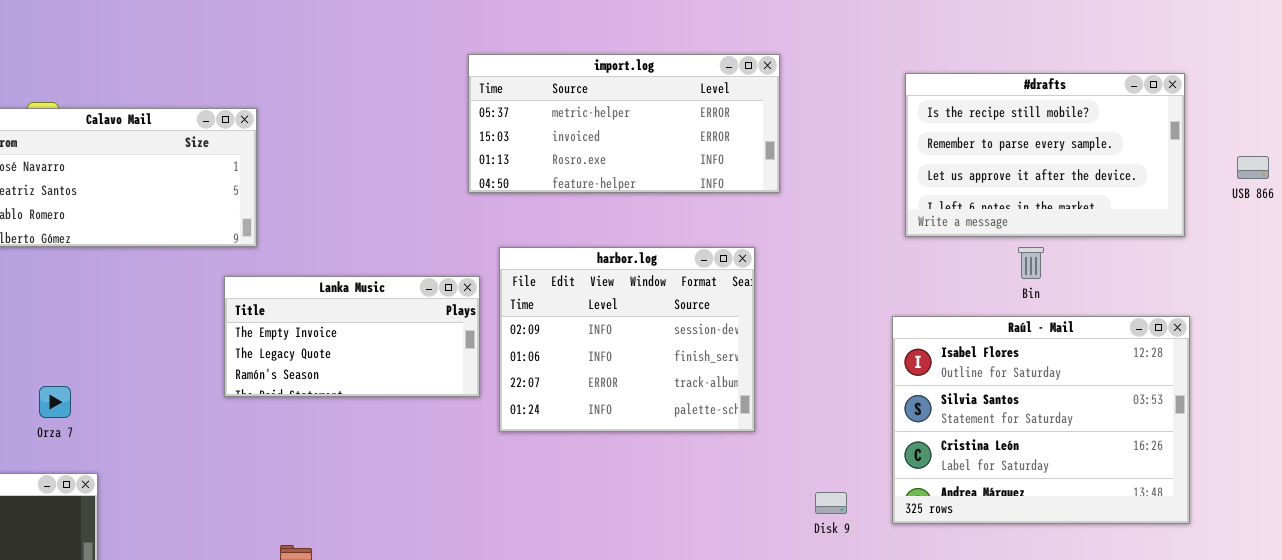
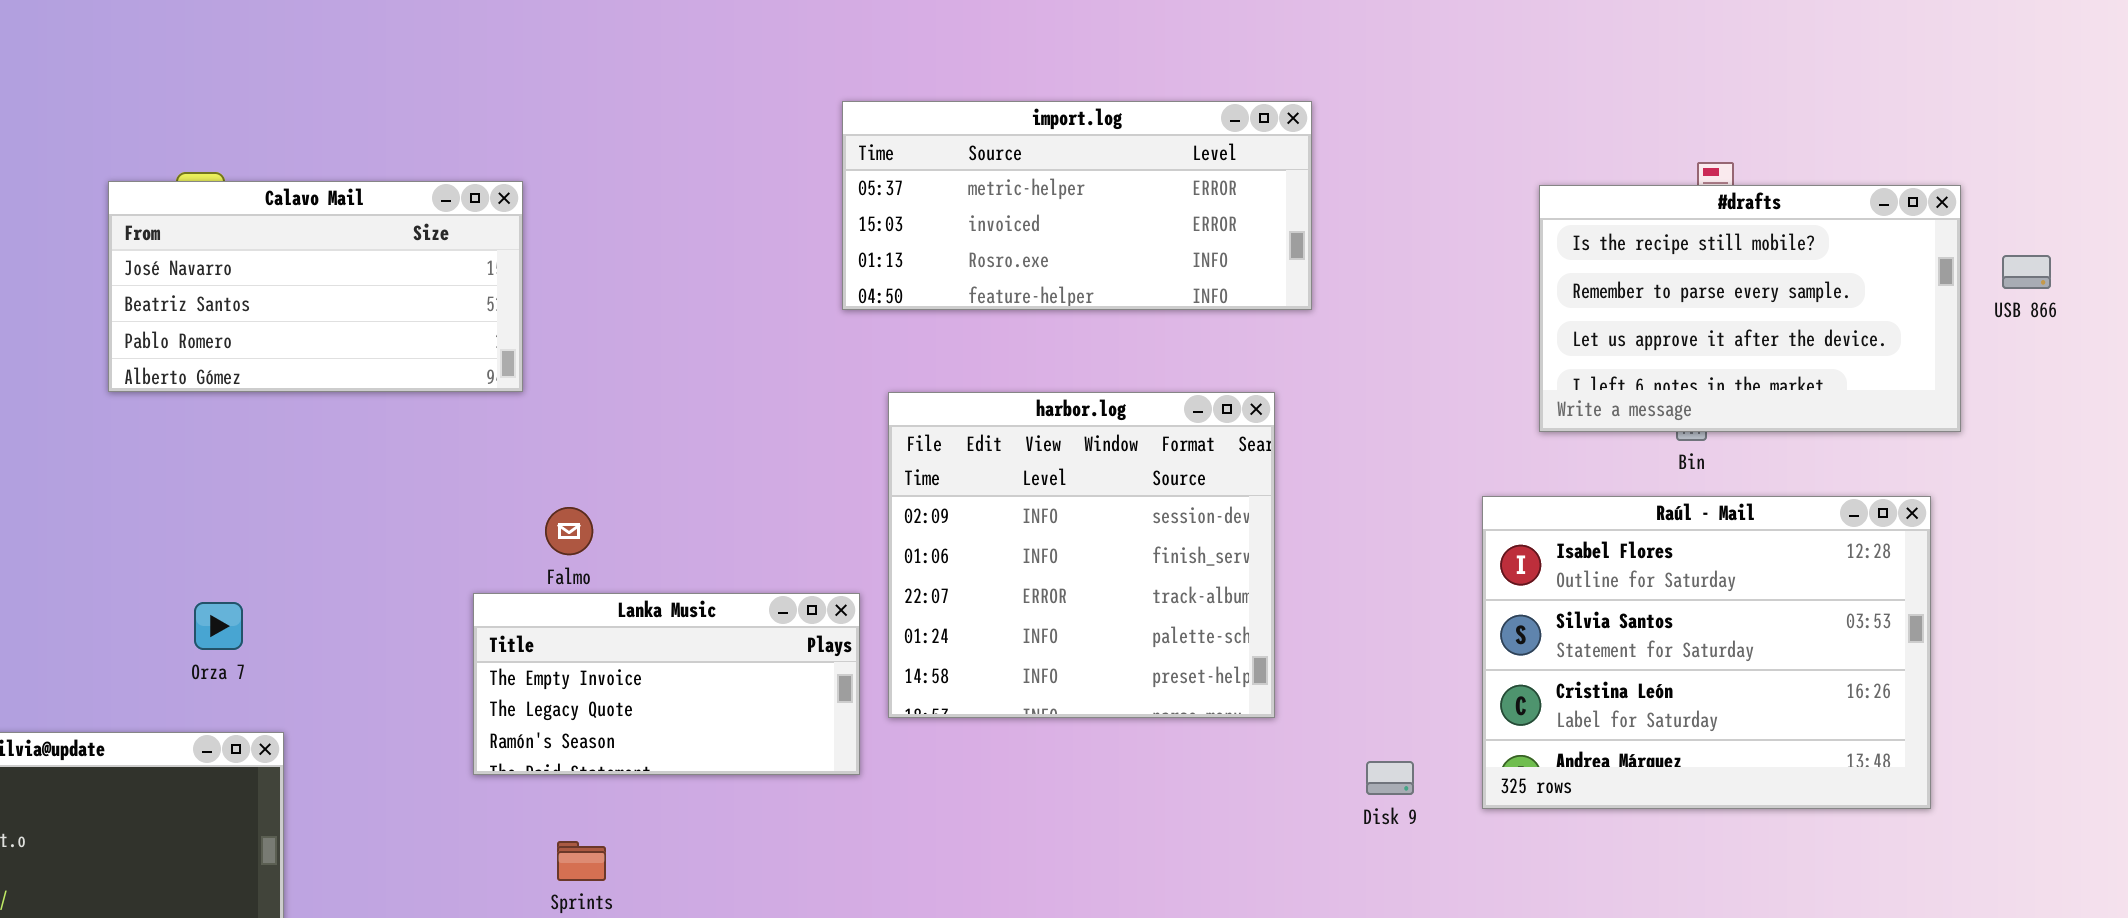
#drafts: [905,73,1185,237] -> [1539,185,1961,432], moved
harbor.log: [499,247,755,432] -> [888,392,1275,718], resized
Lanka Music: [224,276,480,397] -> [473,593,860,775], moved

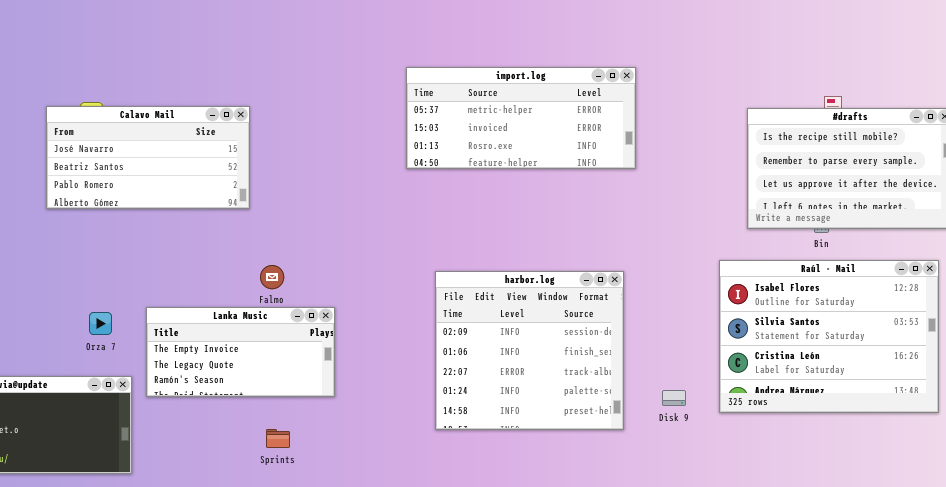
harbor.log: [888,392,1275,718] -> [435,271,624,430], moved
Lanka Music: [473,593,860,775] -> [146,307,335,397], moved

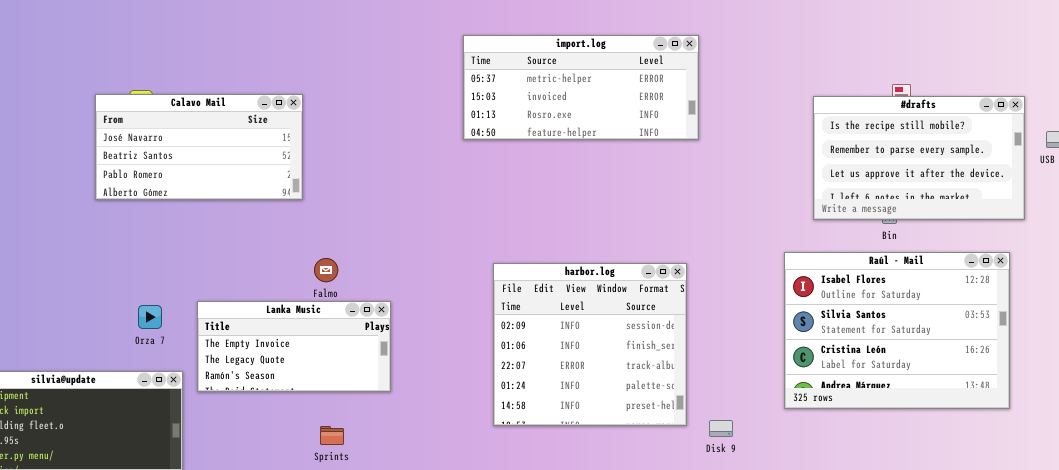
import.log: [406,67,636,169] -> [463,35,699,140], moved
Disk 9: [662,390,686,406] -> [709,420,733,437], moved

